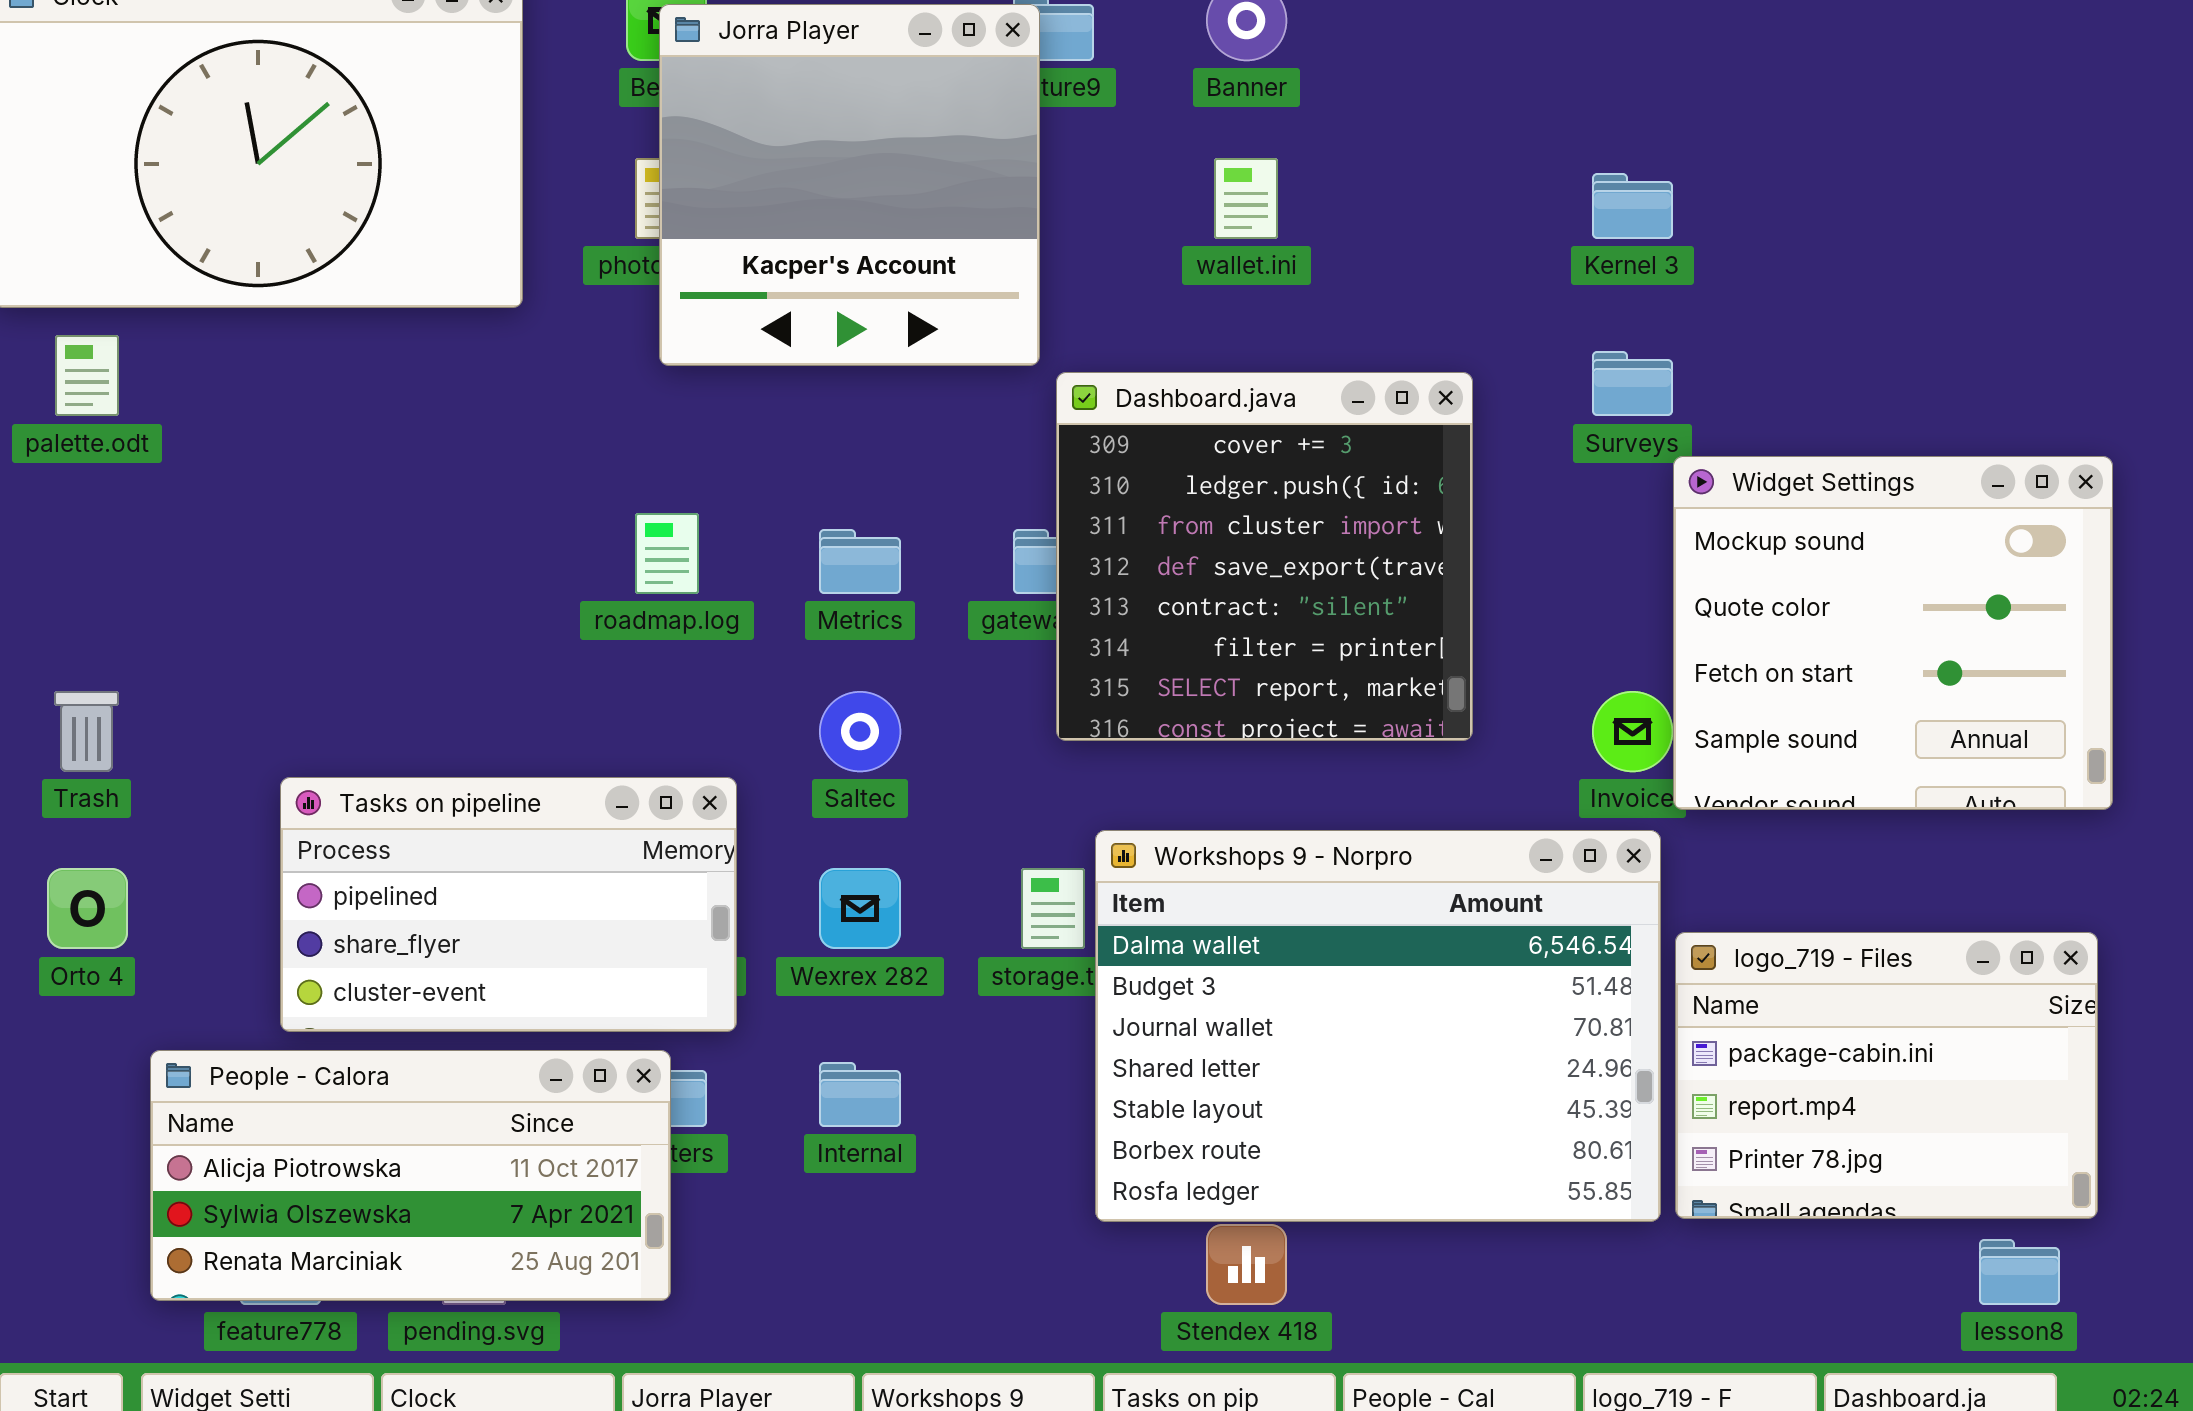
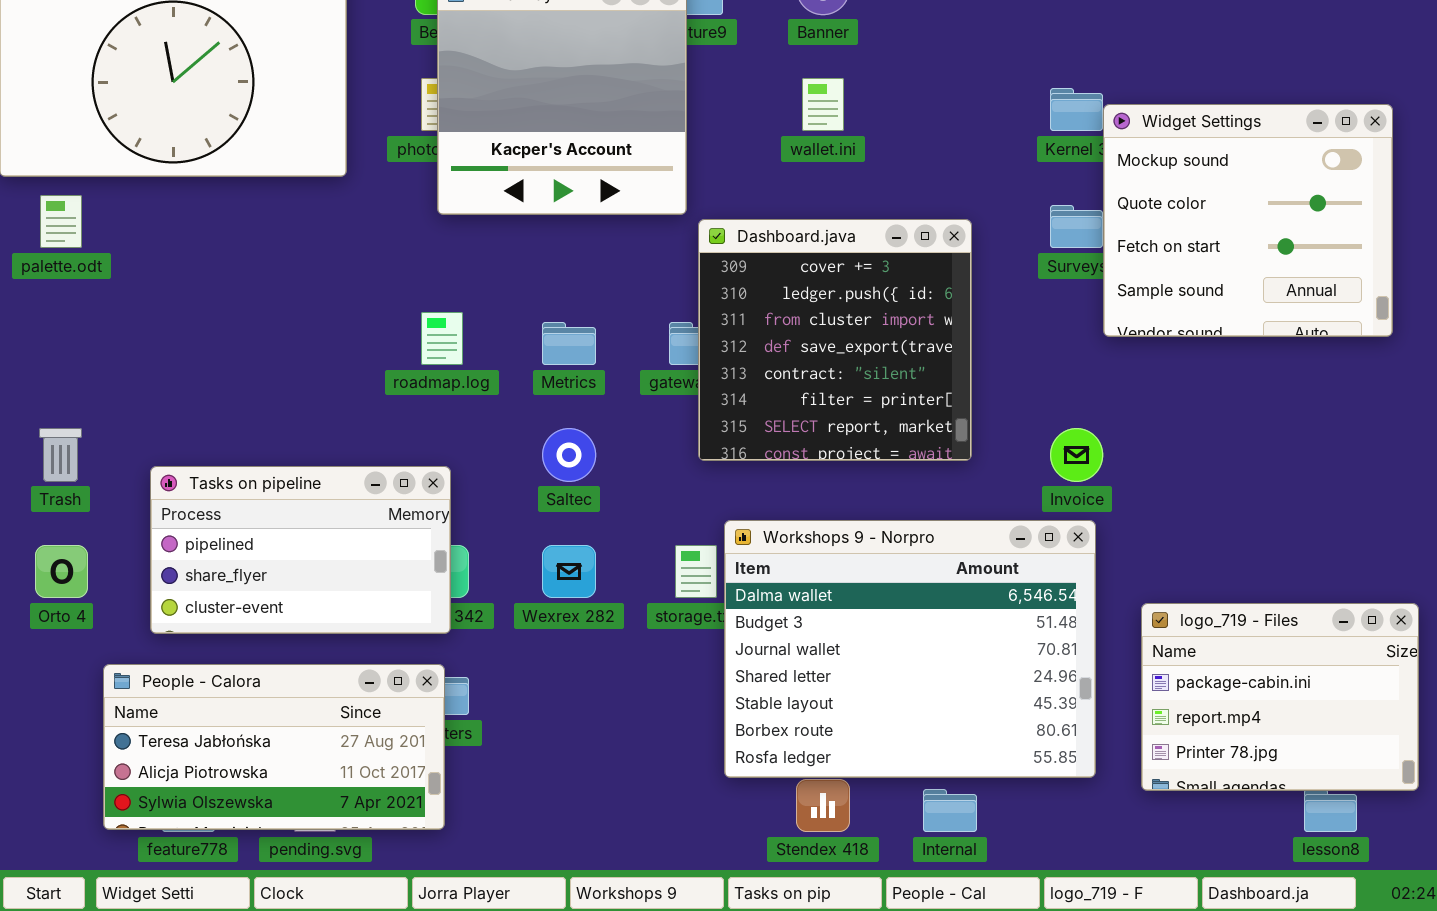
Widget Settings: [1673,456,2113,810] -> [1103,104,1393,337], moved
Tasks on pipeline: [280,777,737,1032] -> [150,466,451,634], moved
logo_719 - Files: [1675,932,2098,1219] -> [1141,603,1419,791], moved
People - Calora: [150,1050,671,1301] -> [103,664,445,830], scrolled up 1 row
Internal: [819,1062,901,1127] -> [923,789,977,832], moved

